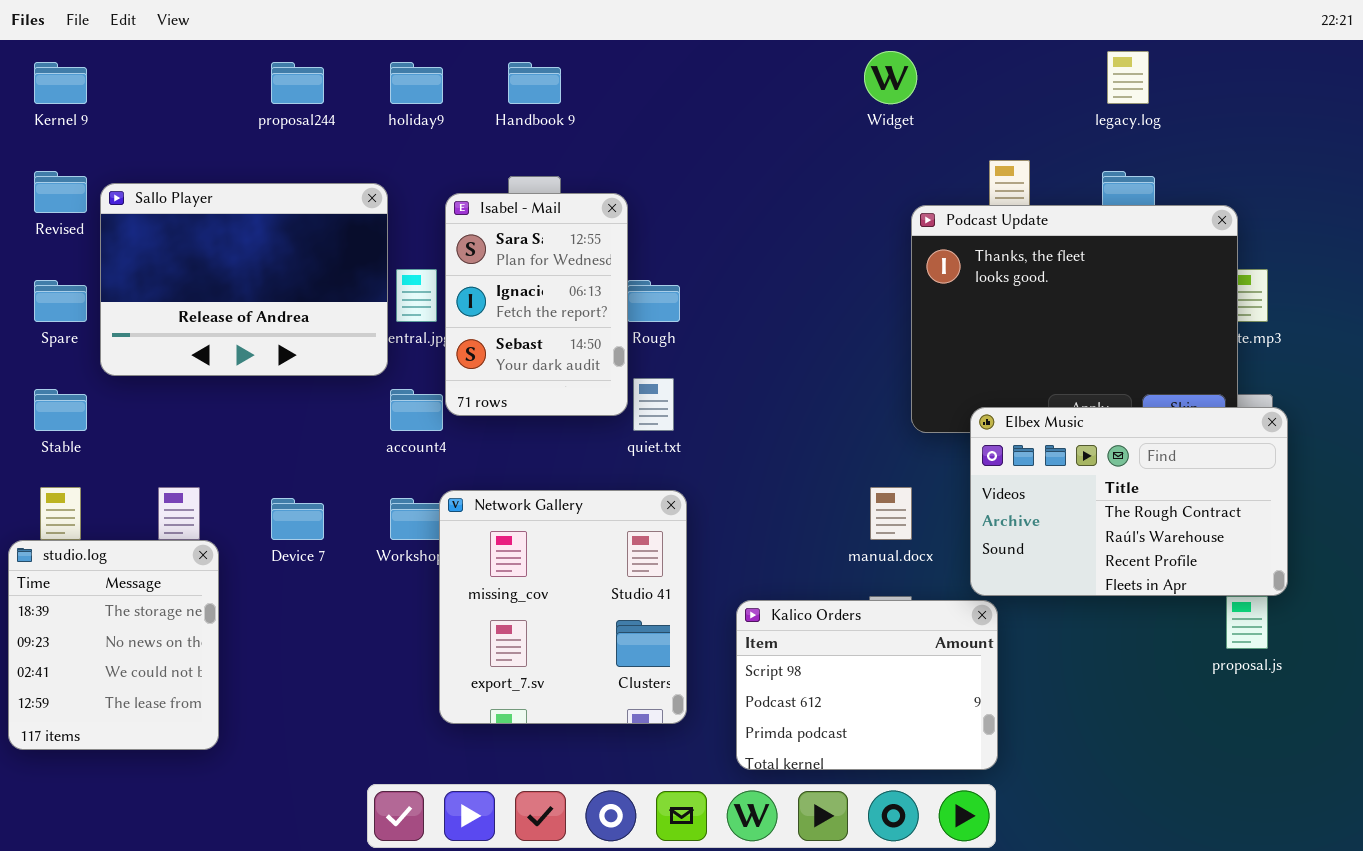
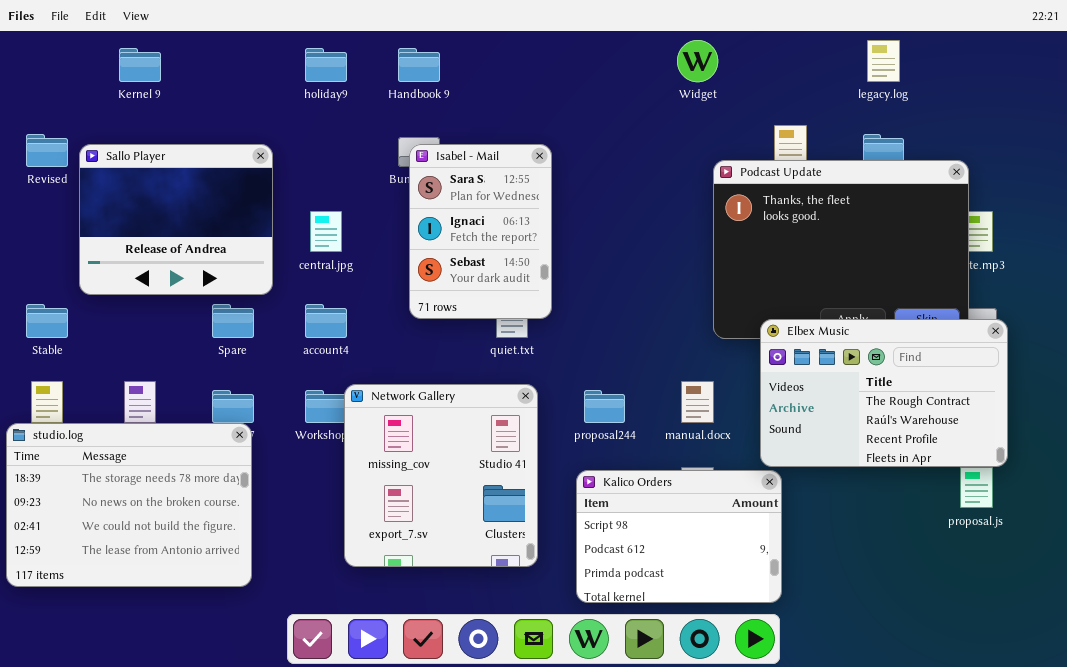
Kernel 9: [34,62,87,104] -> [119,48,161,82], moved
proposal244: [271,62,324,104] -> [584,390,625,423], moved
Sallo Player: [100,183,388,376] -> [79,144,273,295], resized
Isabel - Mail: [445,193,628,416] -> [409,144,552,319], moved
Spare: [34,280,87,322] -> [212,304,254,338], moved
studio.log: [8,540,219,750] -> [6,423,252,587], resized

